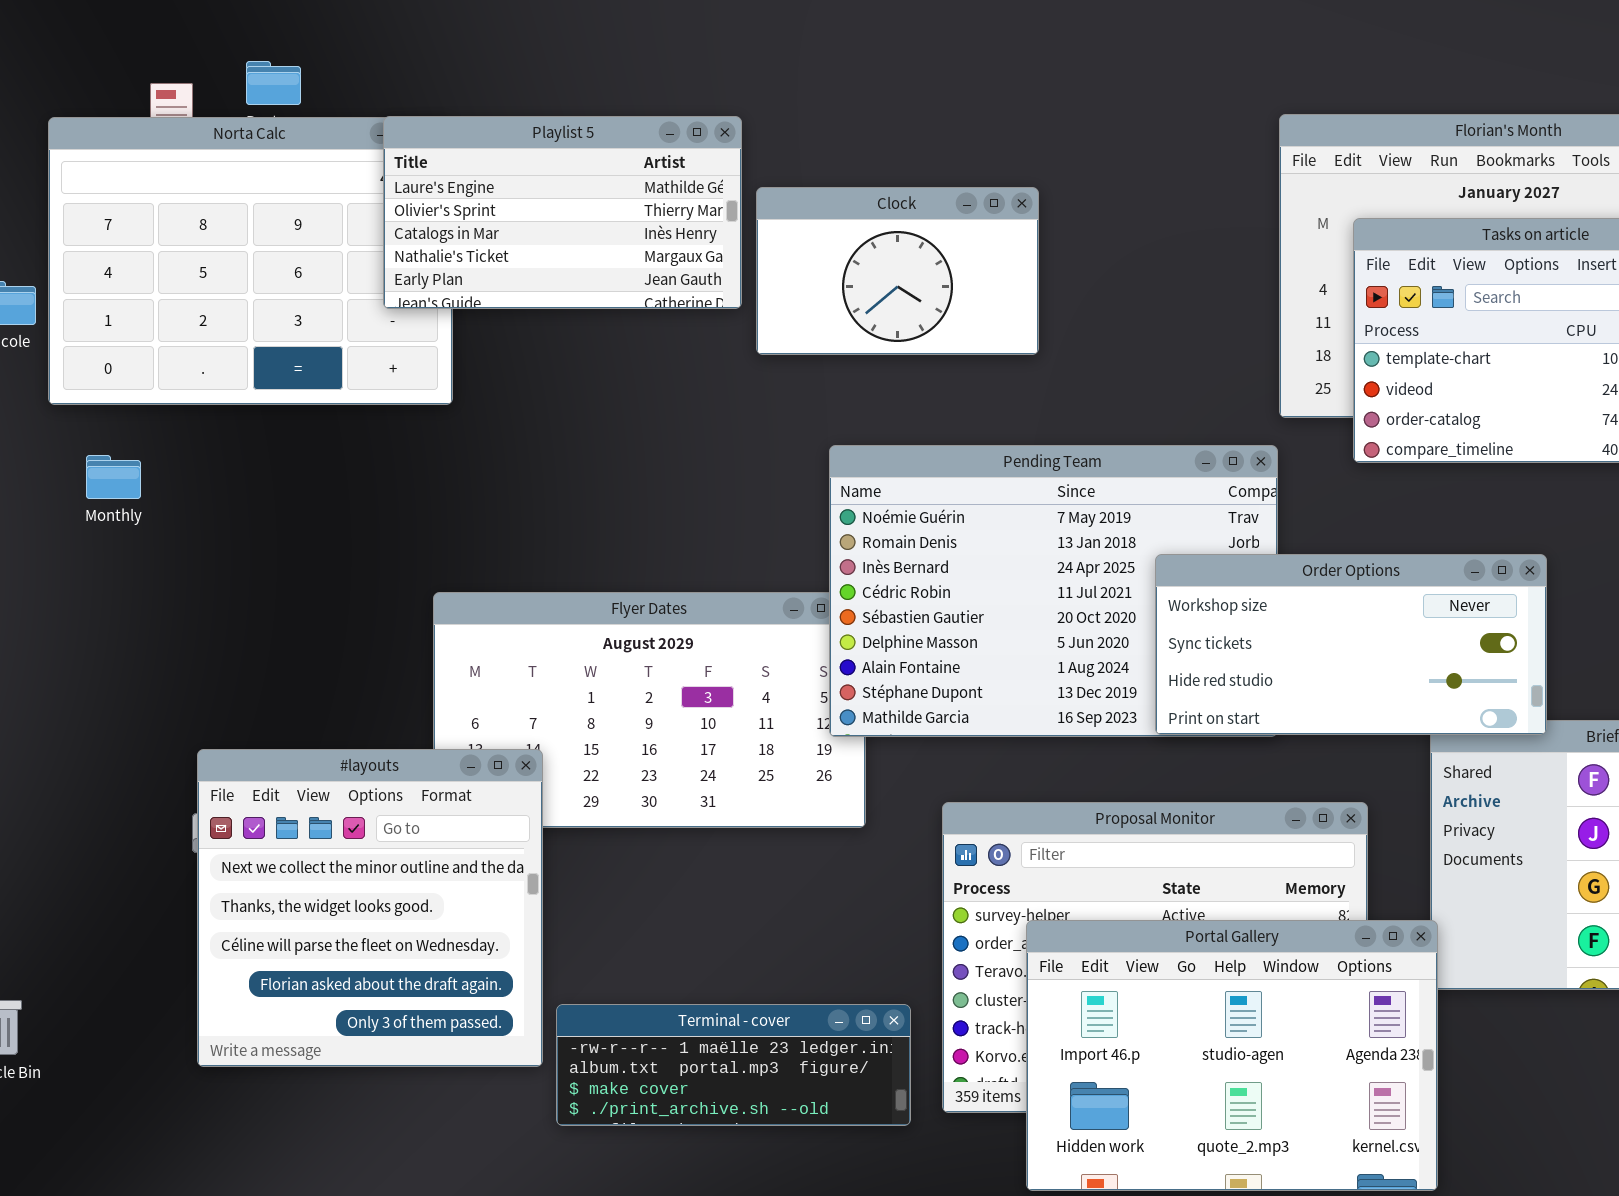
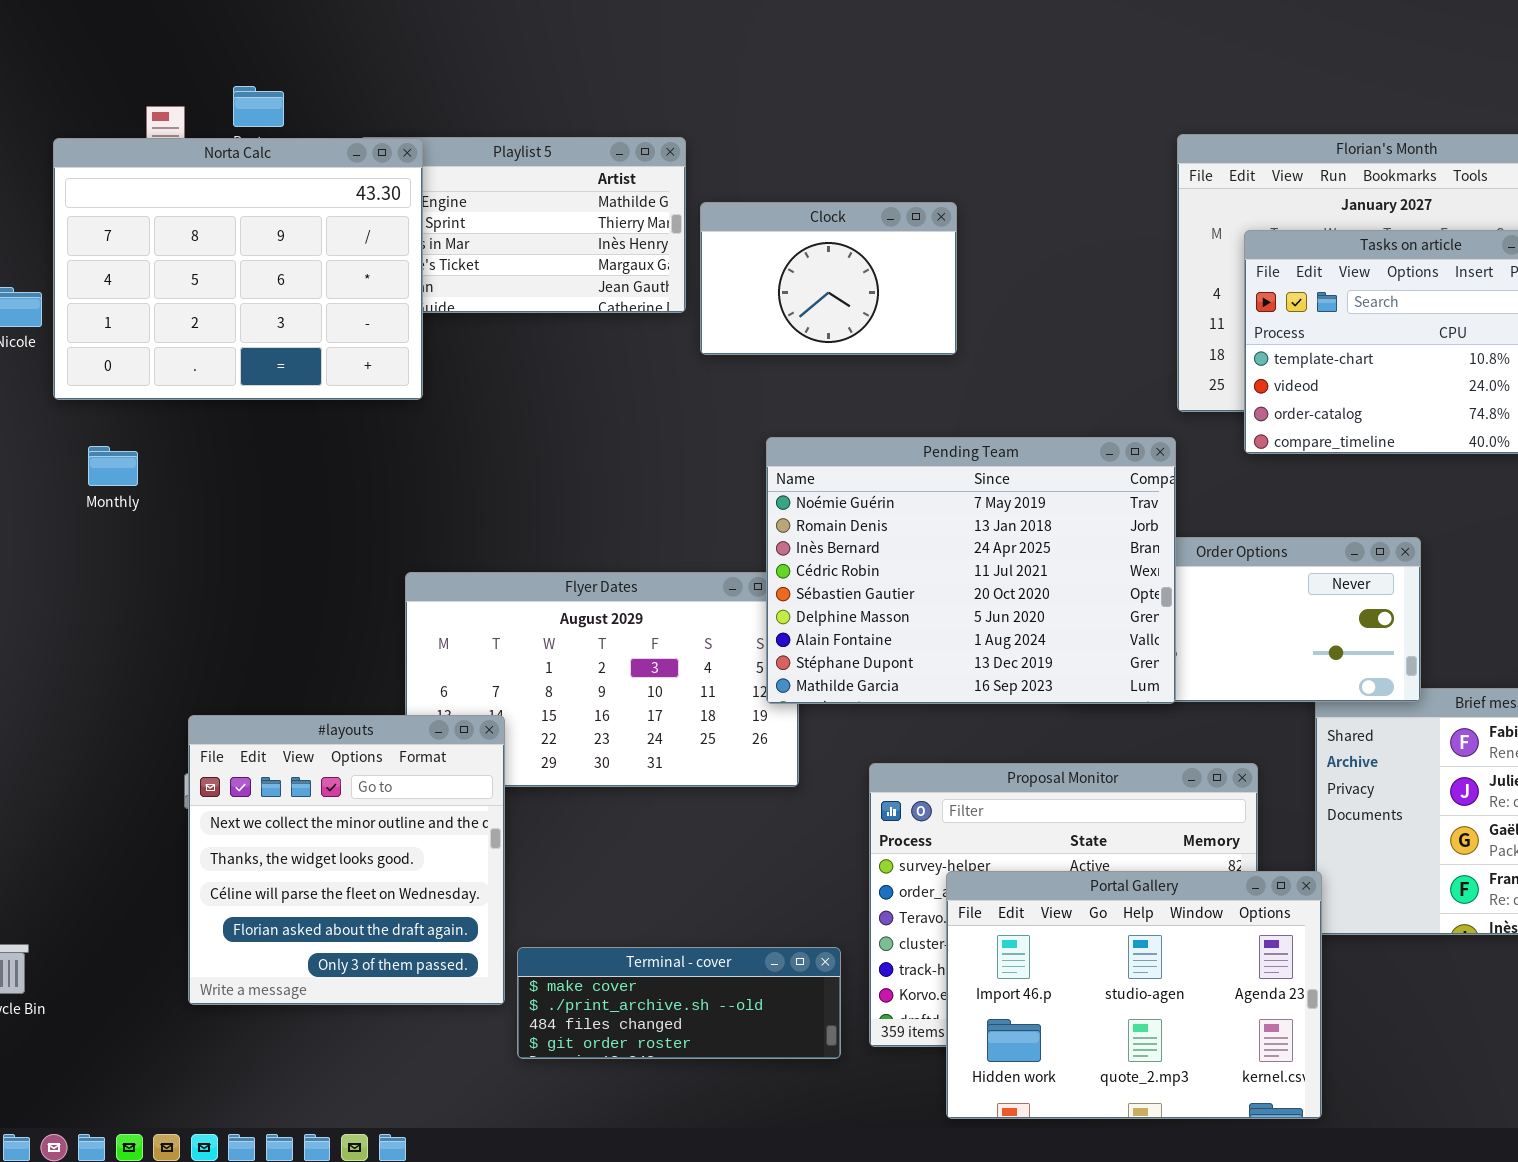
Norta Calc: [48,117,453,405] -> [53,138,423,400], raised
Pending Team: [829,445,1278,737] -> [766,437,1176,704], raised
Terminal - cover: [556,1004,911,1126] -> [517,947,841,1059], scrolled down 2 rows

